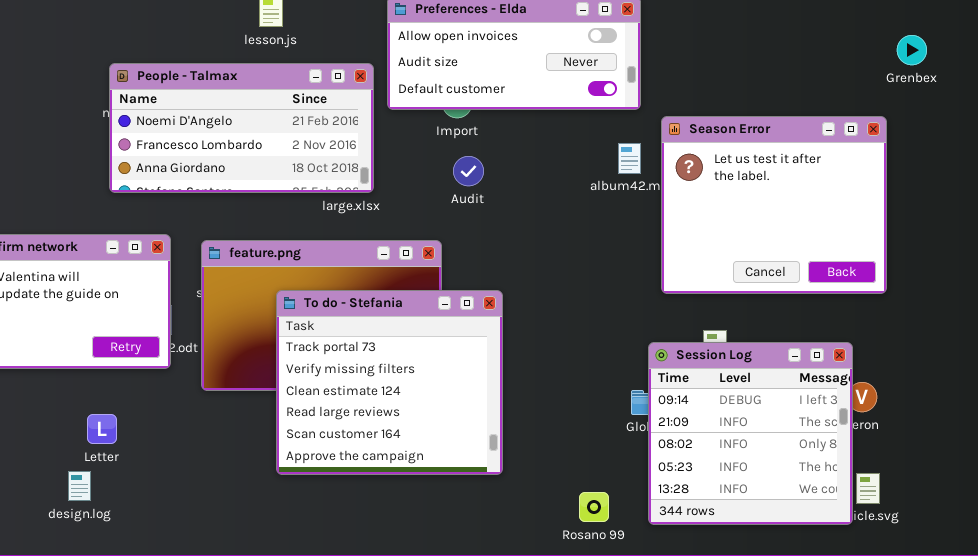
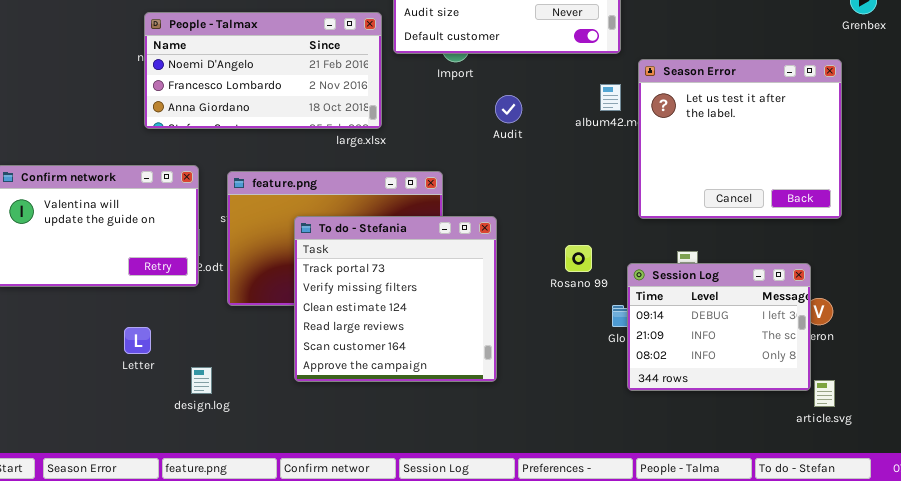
Audit: [453,156,484,186] -> [495,95,522,123], moved
Session Log: [648,342,853,525] -> [627,263,811,391], resized
design.log: [68,471,91,501] -> [191,367,212,394], moved
Rosano 99: [579,492,609,522] -> [565,245,592,272], moved

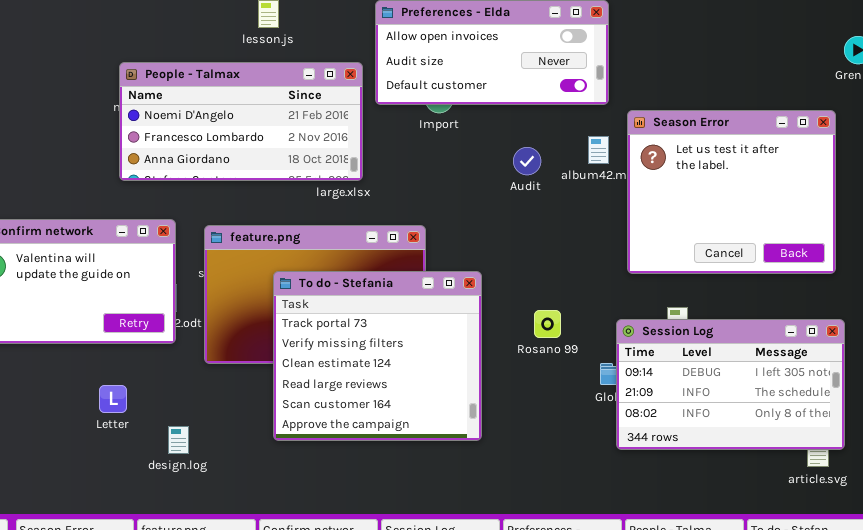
Audit: [495,95,522,123] -> [513,147,541,175], moved
Rosano 99: [565,245,592,272] -> [534,310,561,338], moved
Session Log: [627,263,811,391] -> [616,319,845,450], resized

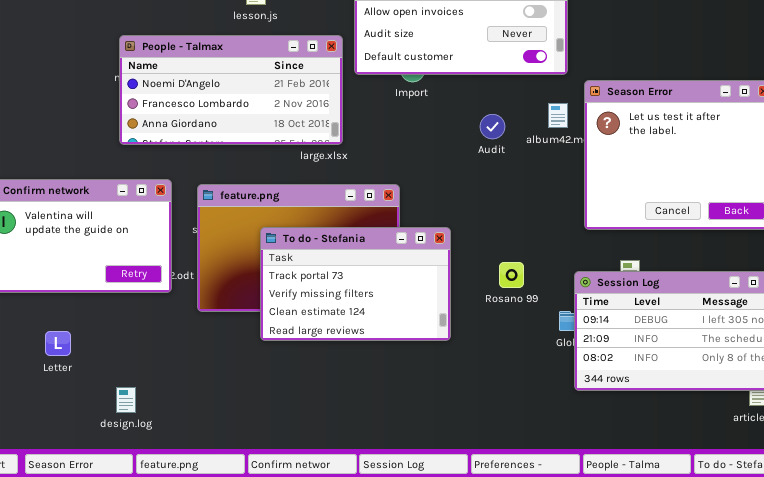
To do - Stefania: [273,271,482,441] -> [260,227,451,341], resized
Letter: [99,385,127,413] -> [45,331,71,356], moved
design.log: [168,426,189,454] -> [116,387,136,413], moved

